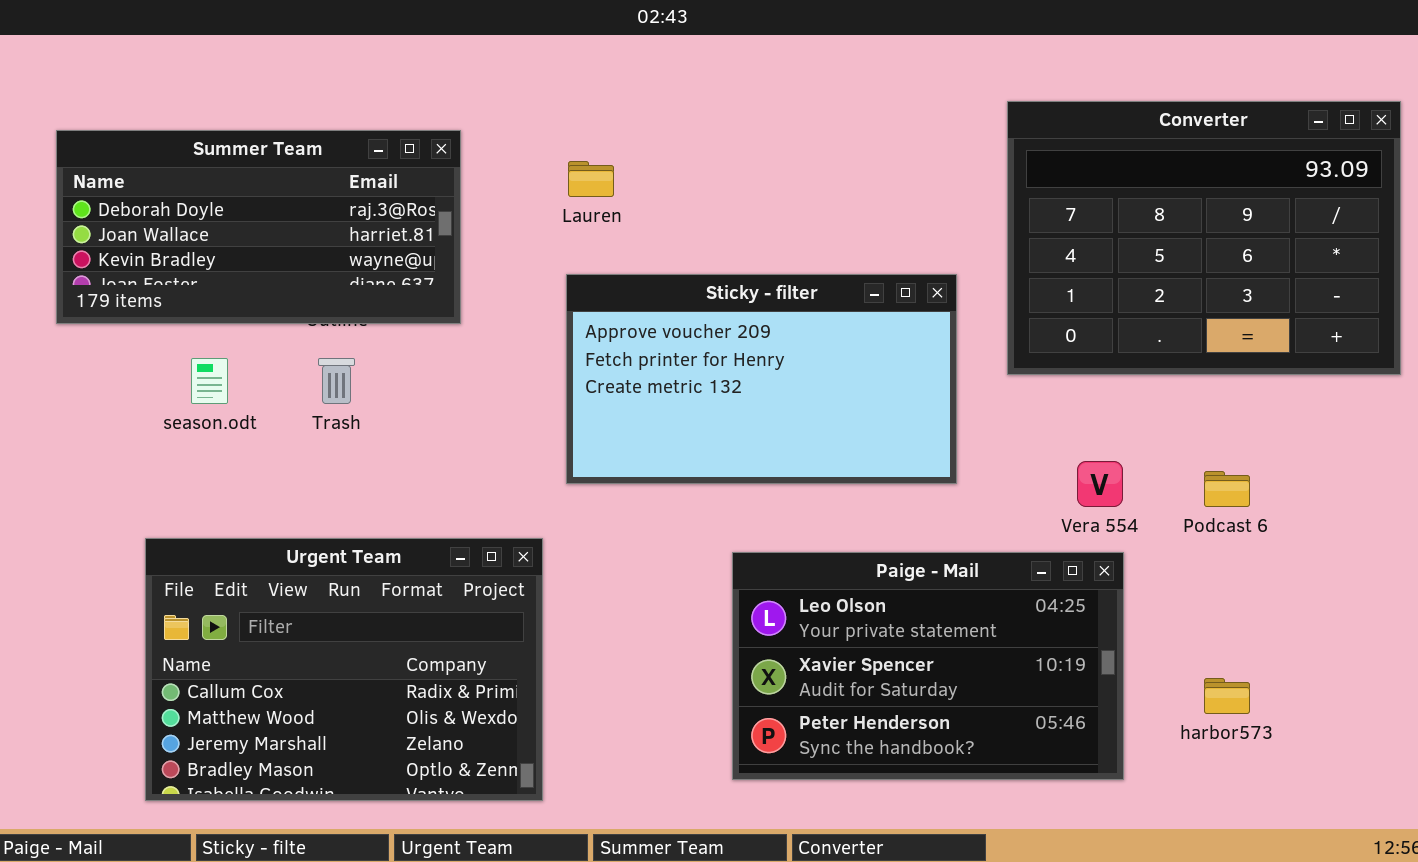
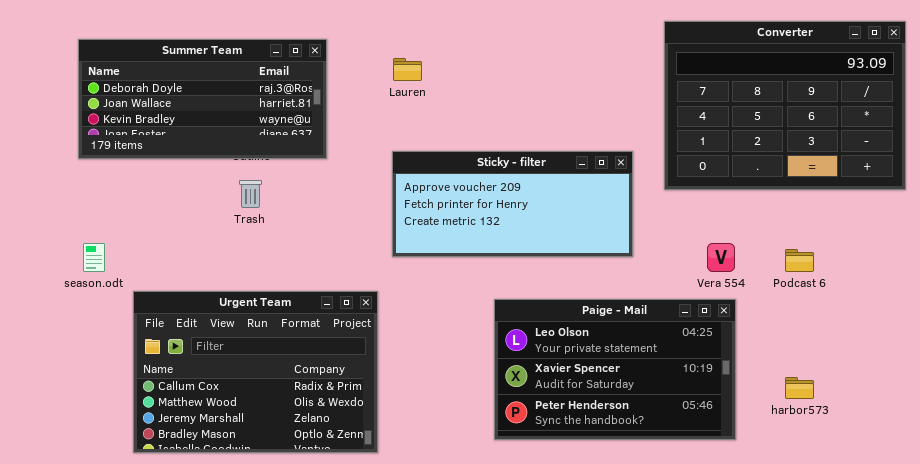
Sticky - filter: [566,274,957,484] -> [392,151,633,257], resized
season.odt: [191,358,228,404] -> [83,243,105,272], moved

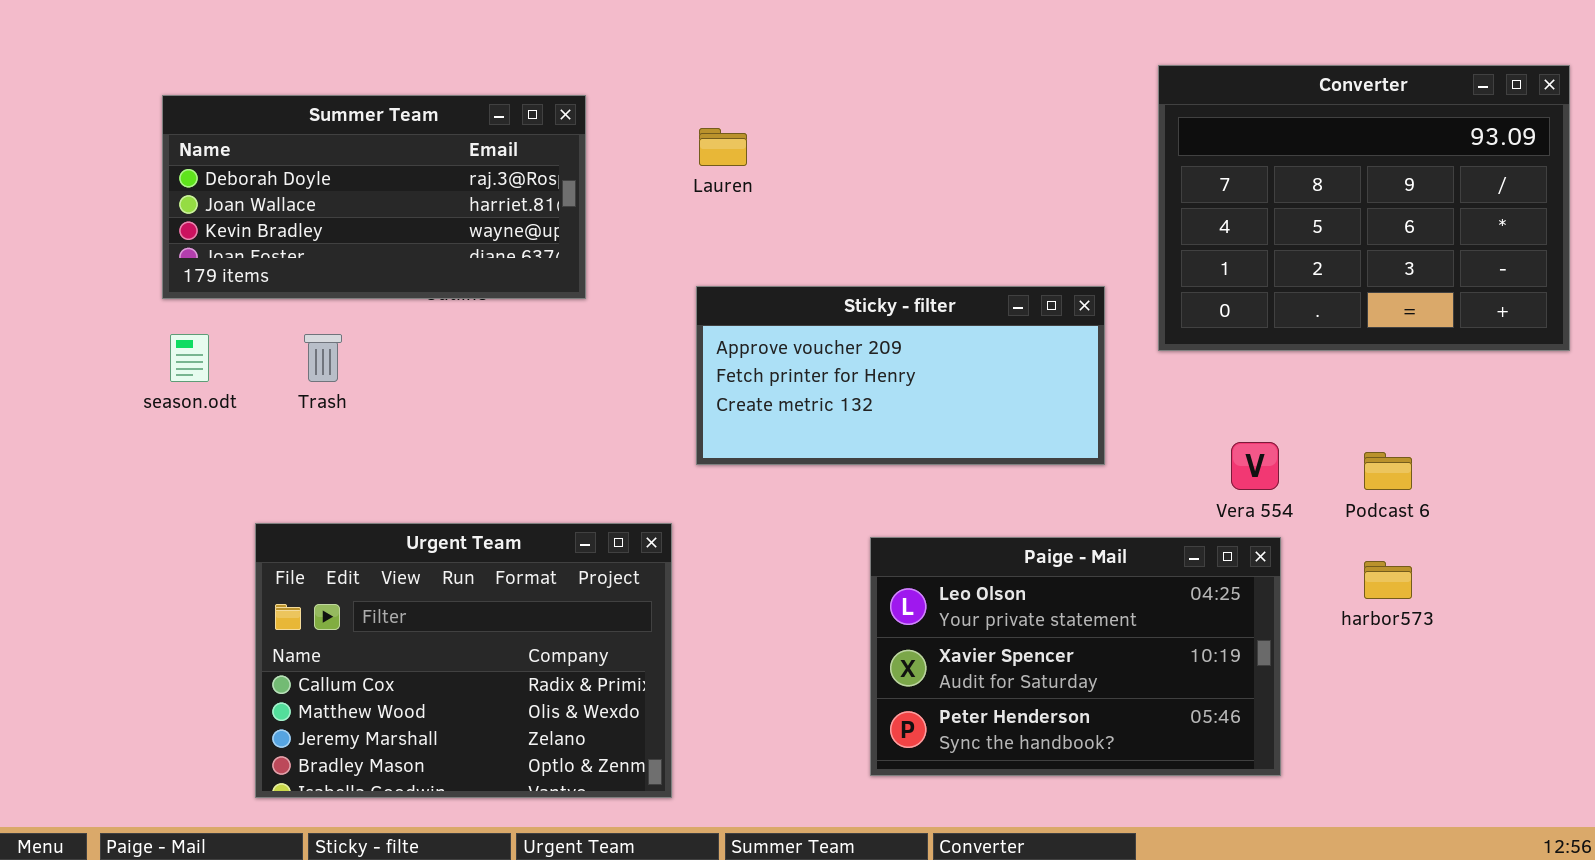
Trash: [239,180,262,208] -> [304,334,342,382], moved
season.odt: [83,243,105,272] -> [170,334,209,382], moved
harbor573: [785,377,814,399] -> [1364,561,1412,599], moved

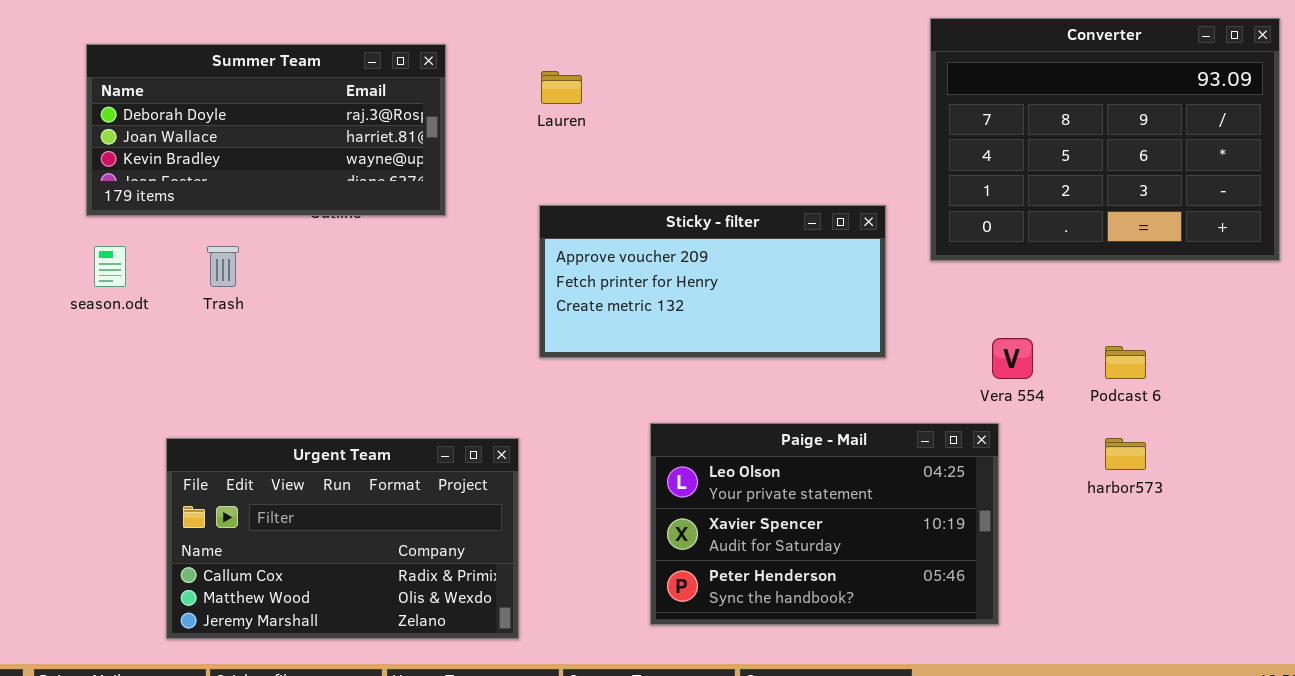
Urgent Team: [255,523,672,798] -> [166,438,519,639], resized
Paige - Mail: [870,537,1281,776] -> [650,423,999,625], moved

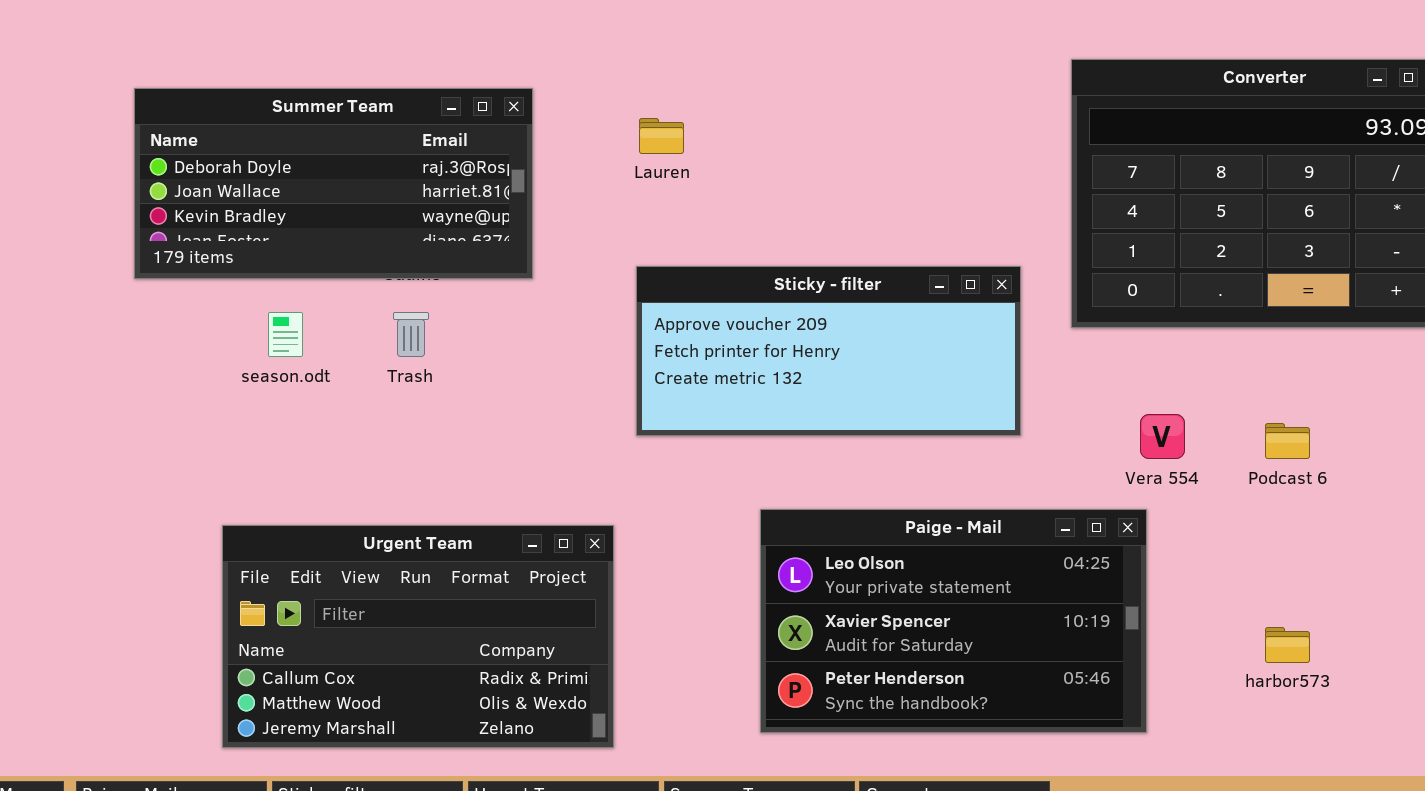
season.odt: [94,246,126,287] -> [268,312,303,357], moved
Trash: [207,246,239,287] -> [393,312,429,357], moved
harbor573: [1105,438,1146,470] -> [1265,627,1310,663], moved

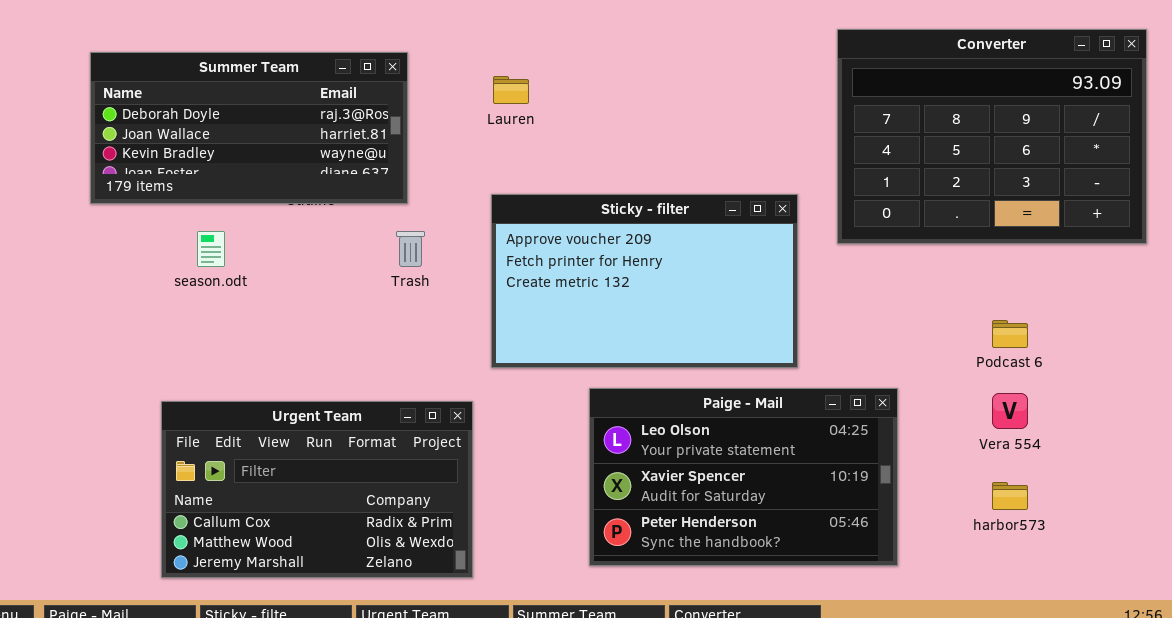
Sticky - filter: [636,266,1021,436] -> [491,194,798,368], resized
Trash: [393,312,429,357] -> [396,231,425,267], moved
Vera 554: [1140,414,1185,459] -> [992,393,1028,429], moved

